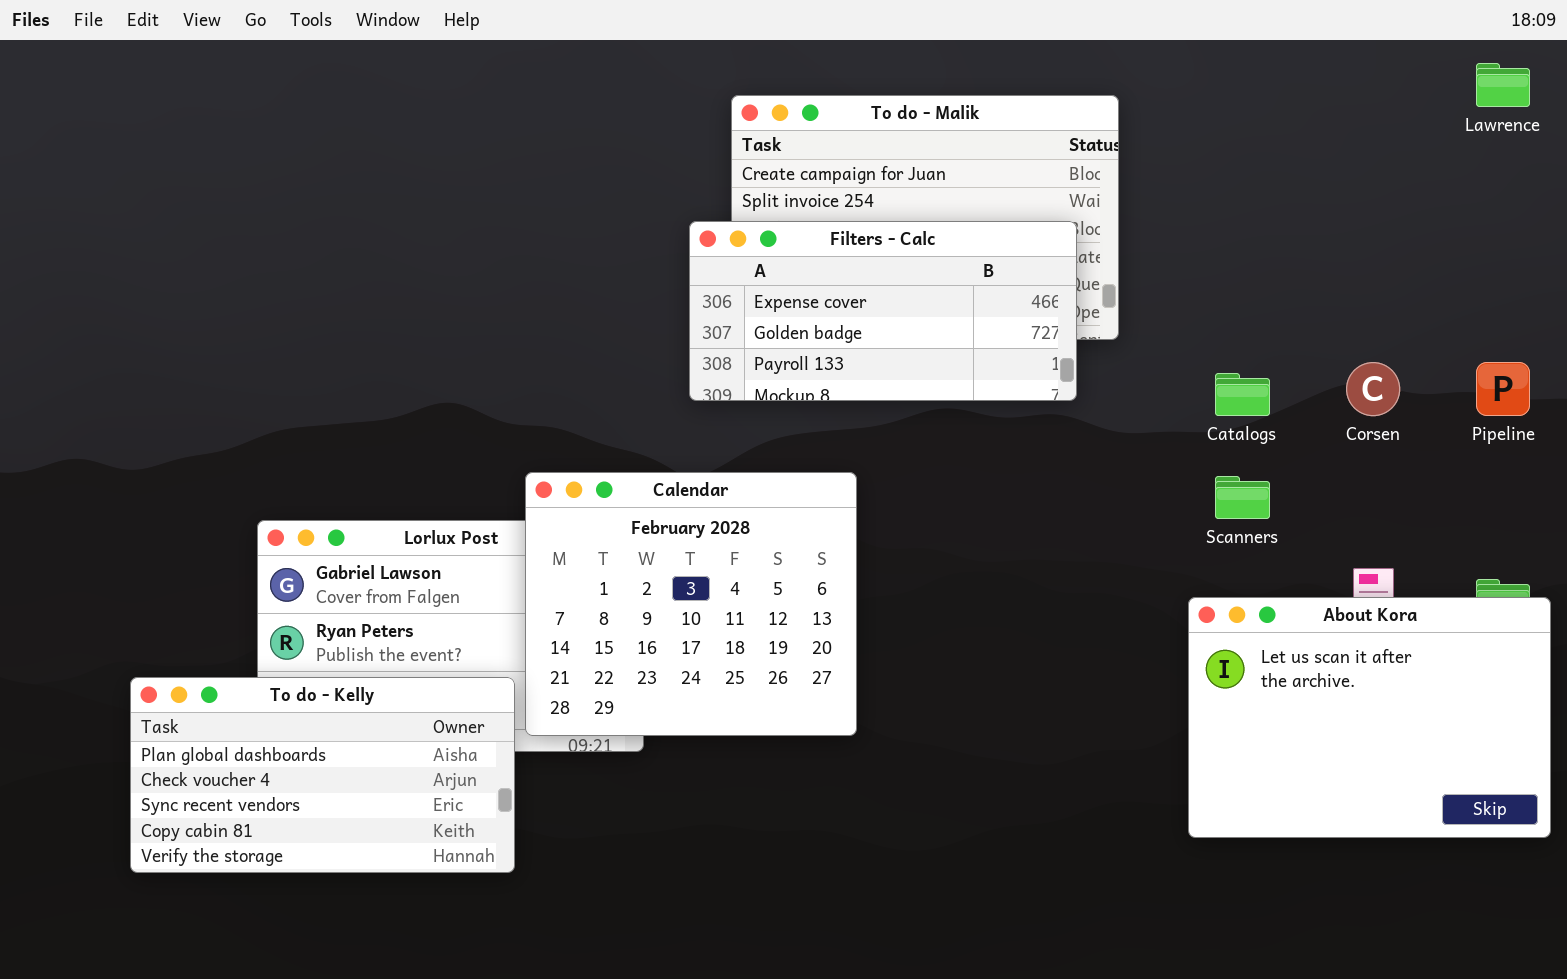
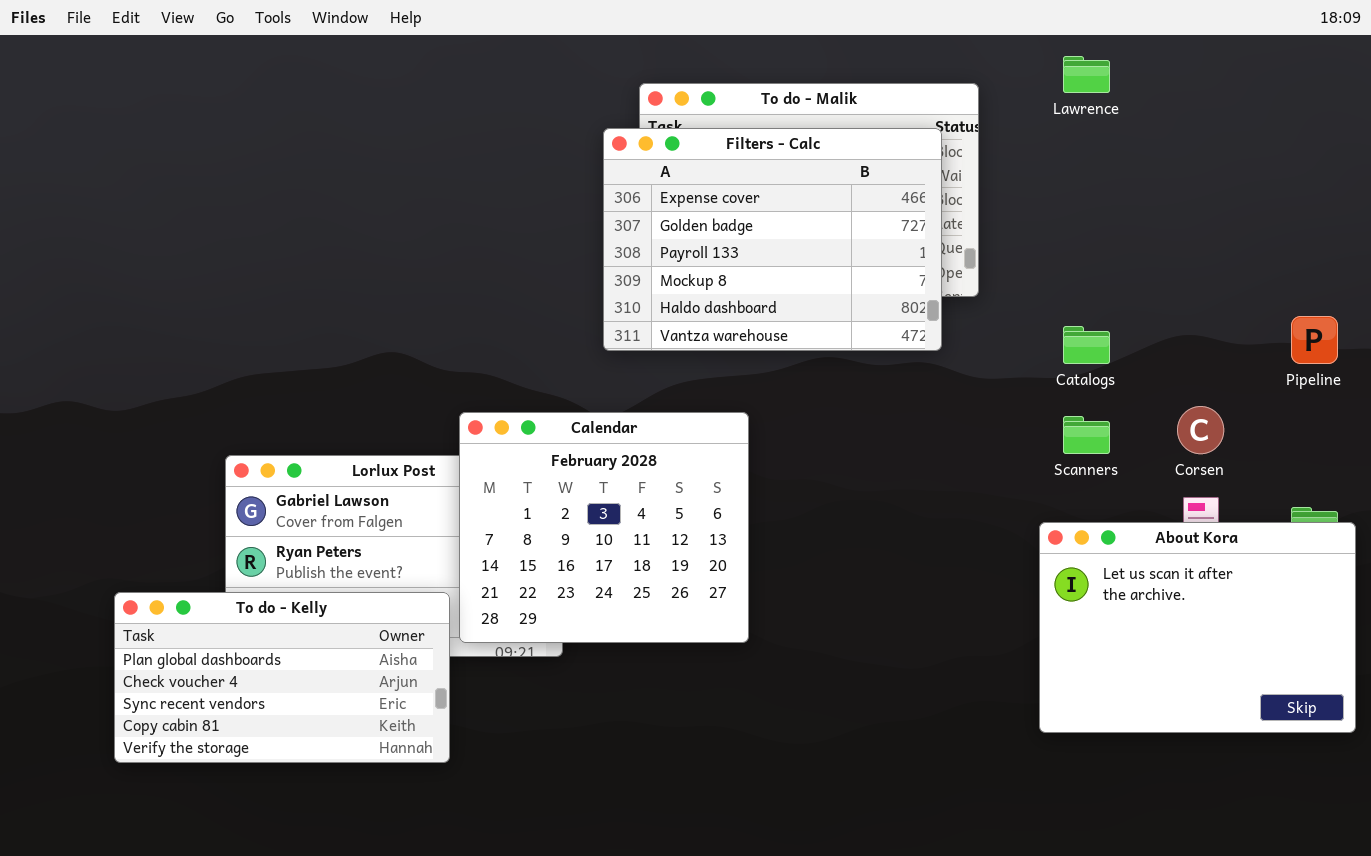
Lawrence: [1476,63,1530,107] -> [1063,56,1110,93], moved
Filters - Calc: [689,221,1077,401] -> [603,128,942,351], resized
Corsen: [1346,362,1400,416] -> [1177,406,1224,454], moved

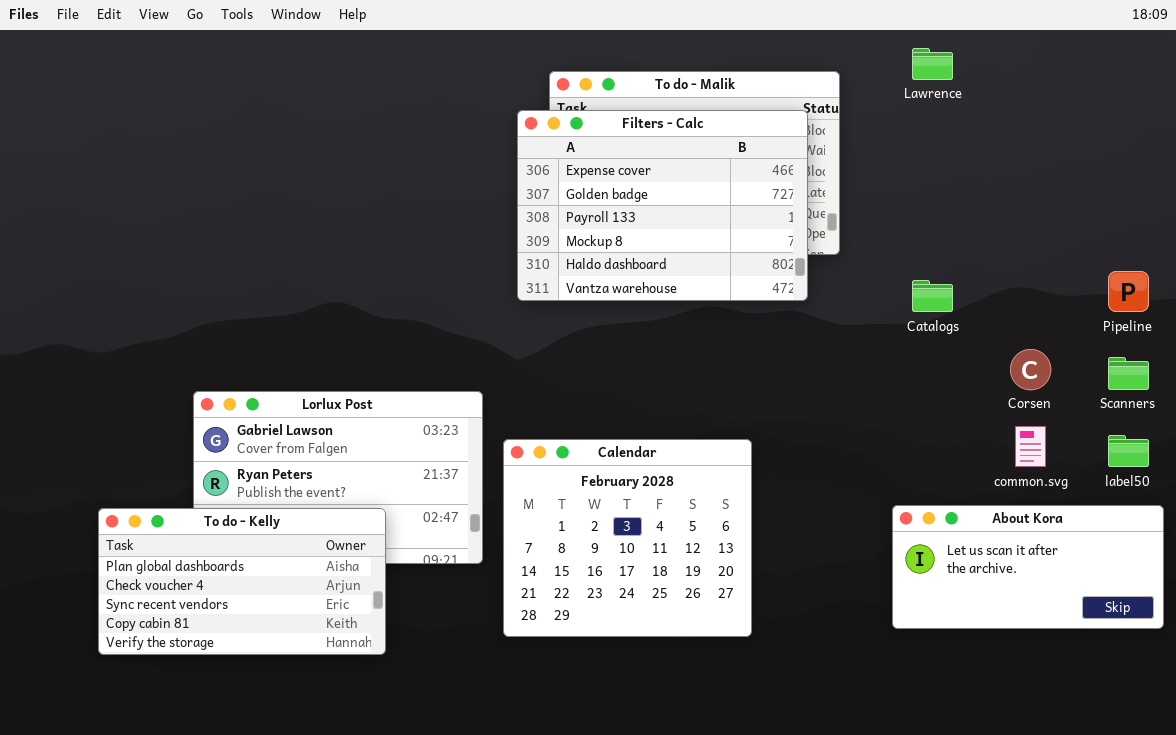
Calendar: [459,412,749,643] -> [503,439,752,637], moved
Scanners: [1063,416,1110,454] -> [1108,357,1149,390], moved
About Kora: [1039,522,1356,733] -> [892,505,1164,629], resized

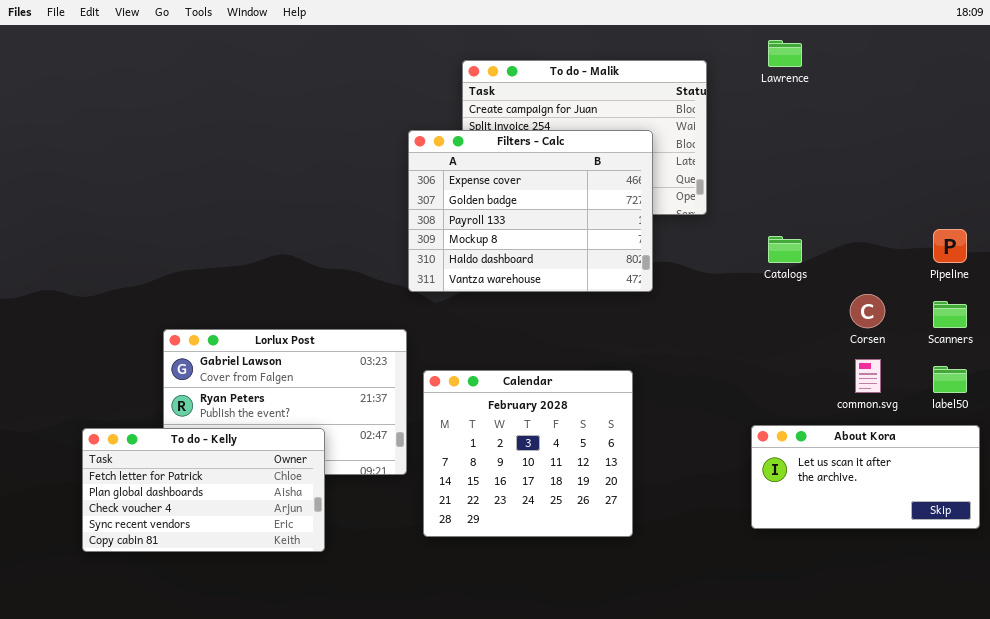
Filters - Calc: [517,110,808,301] -> [408,130,653,292], moved
To do - Kelly: [98,508,386,655] -> [82,428,325,552], scrolled up 1 row

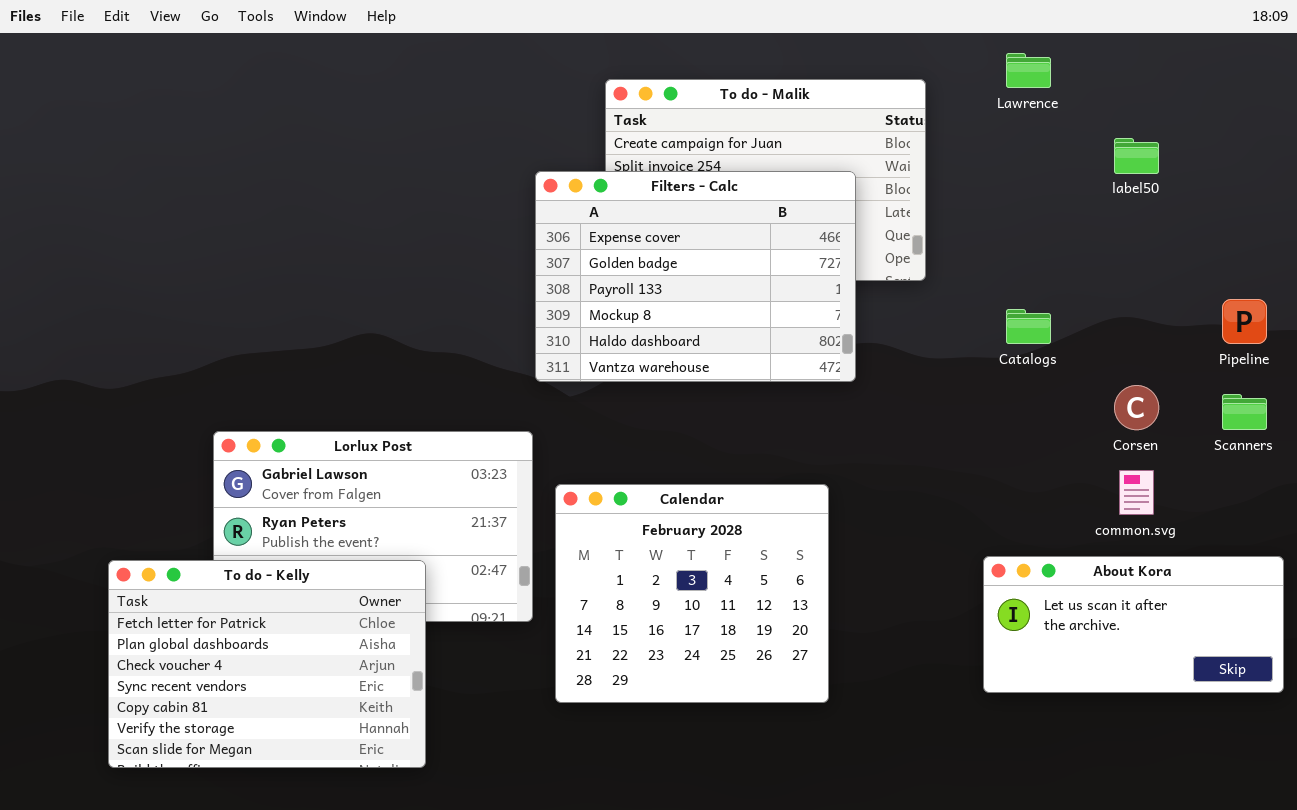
label50: [933,366,967,393] -> [1114,138,1159,174], moved
To do - Kelly: [82,428,325,552] -> [108,560,426,768], resized

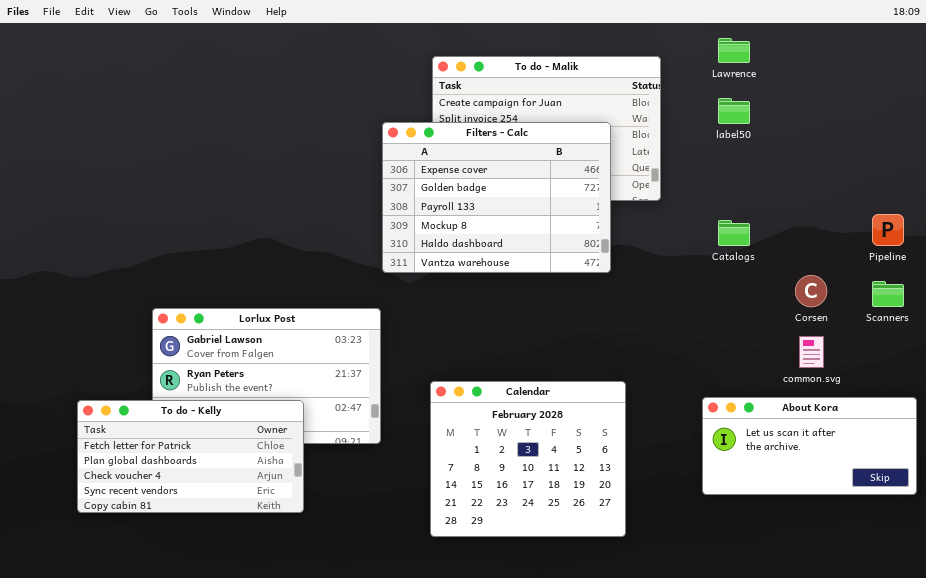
label50: [1114,138,1159,174] -> [718,98,750,124], moved
Calendar: [555,484,829,703] -> [430,381,626,537], moved
To do - Kelly: [108,560,426,768] -> [77,400,304,513], resized

